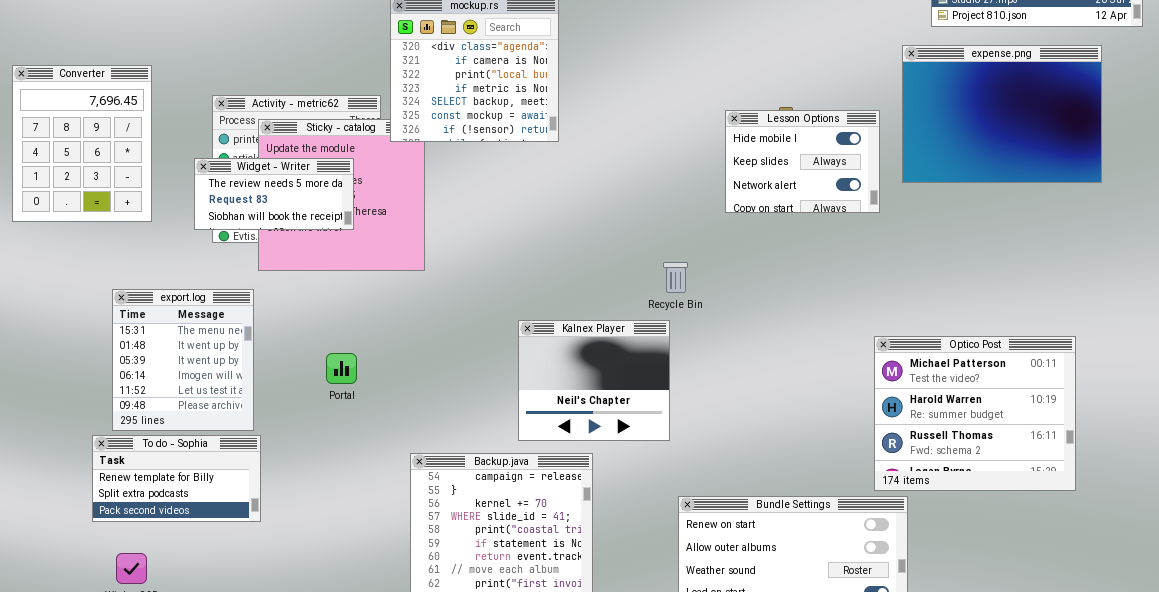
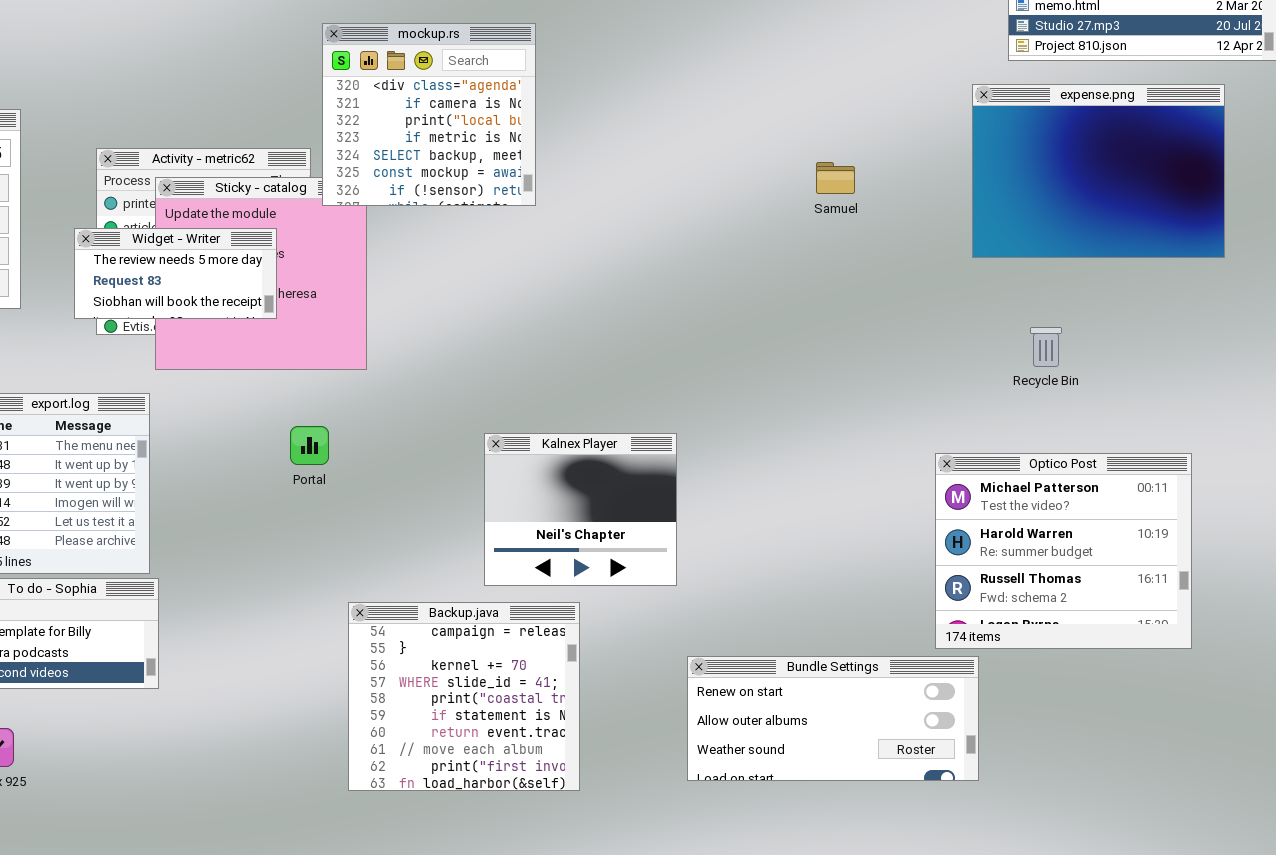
Lesson Options: [725,110,880,213] -> none, closed
Recycle Bin: [663,262,688,293] -> [1030,327,1062,367], moved
Portal: [326,353,357,384] -> [290,426,329,465], moved

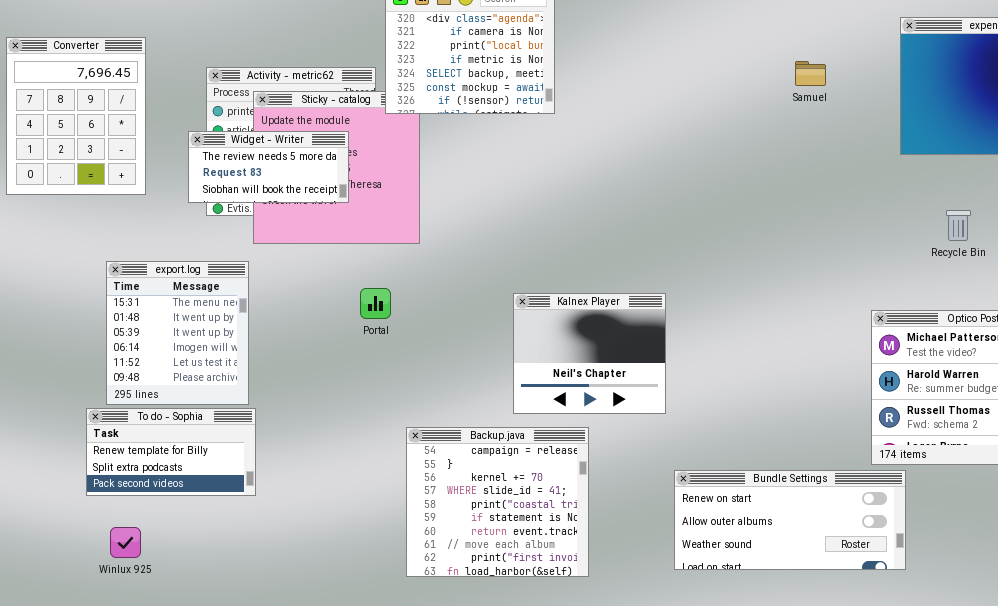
Samuel: [816,162,855,194] -> [795,61,826,86], moved

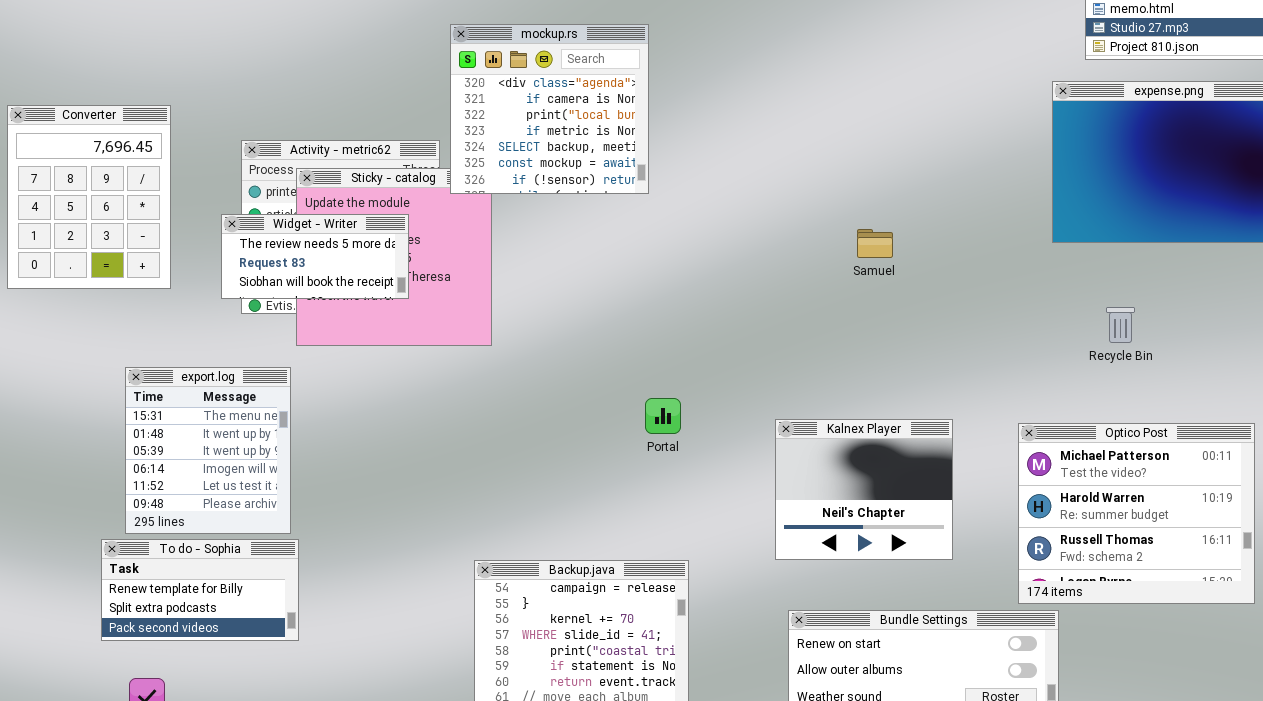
Samuel: [795,61,826,86] -> [857,229,893,258], moved
Portal: [360,288,391,319] -> [645,398,681,434], moved
Kalnex Player: [513,293,666,414] -> [775,419,953,560], moved

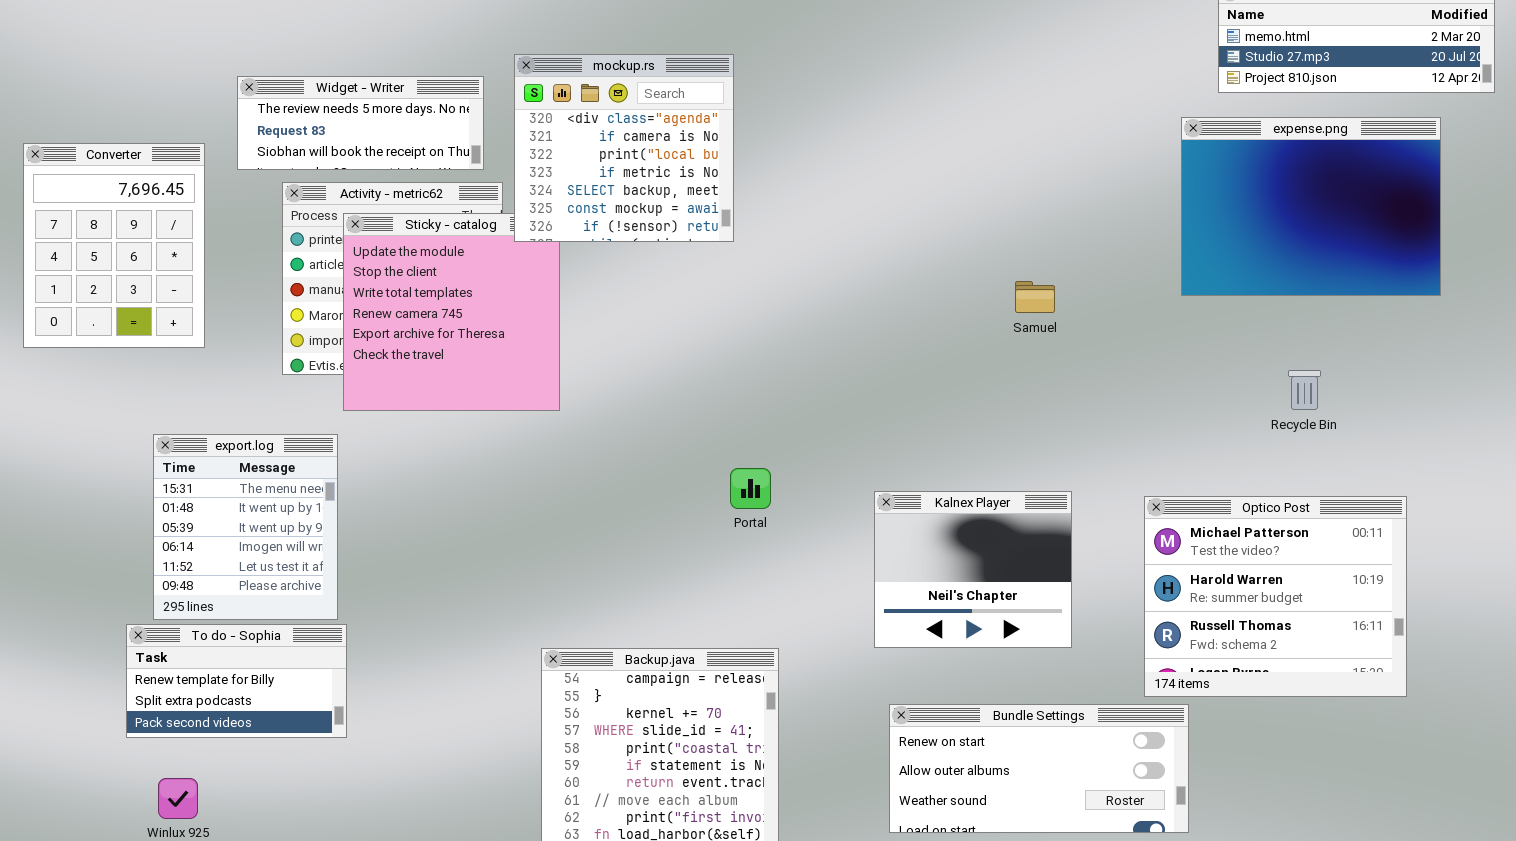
Widget - Writer: [221,214,409,299] -> [237,76,484,170], moved, resized
Samuel: [857,229,893,258] -> [1015,281,1055,313], moved
Recycle Bin: [1106,307,1135,343] -> [1288,370,1321,410], moved

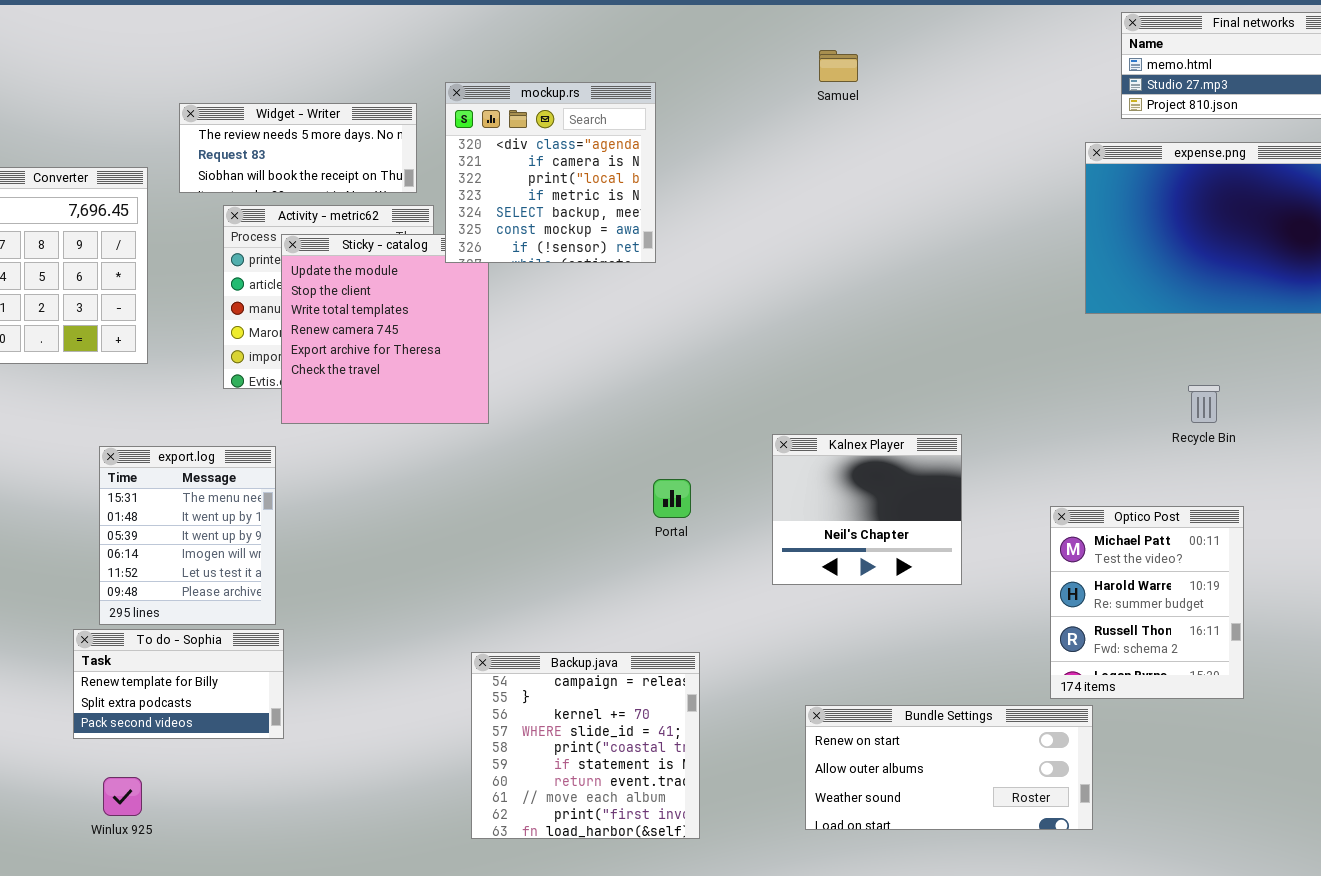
Samuel: [1015,281,1055,313] -> [819,50,858,82], moved
Kalnex Player: [874,491,1072,648] -> [772,434,962,585], moved
Optico Post: [1144,496,1407,697] -> [1050,506,1244,699], resized

